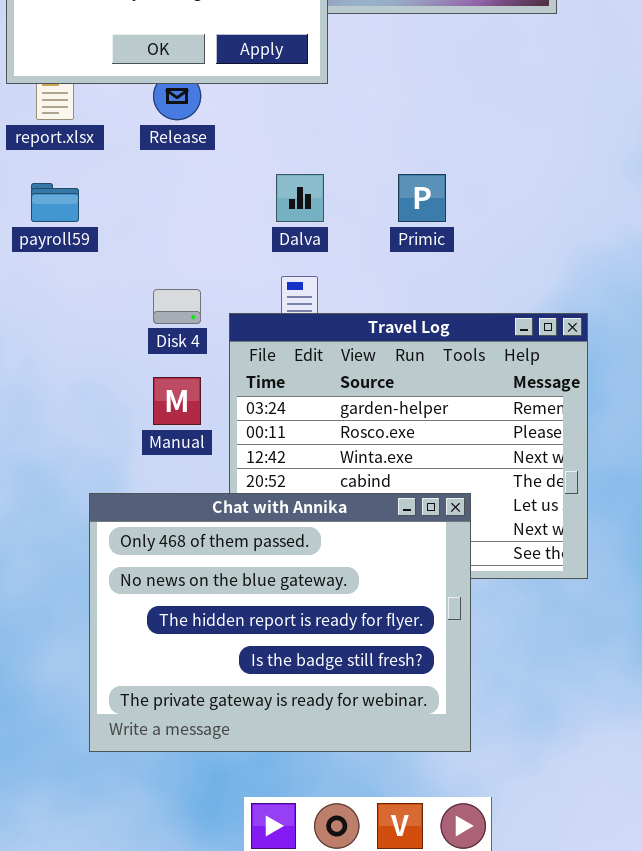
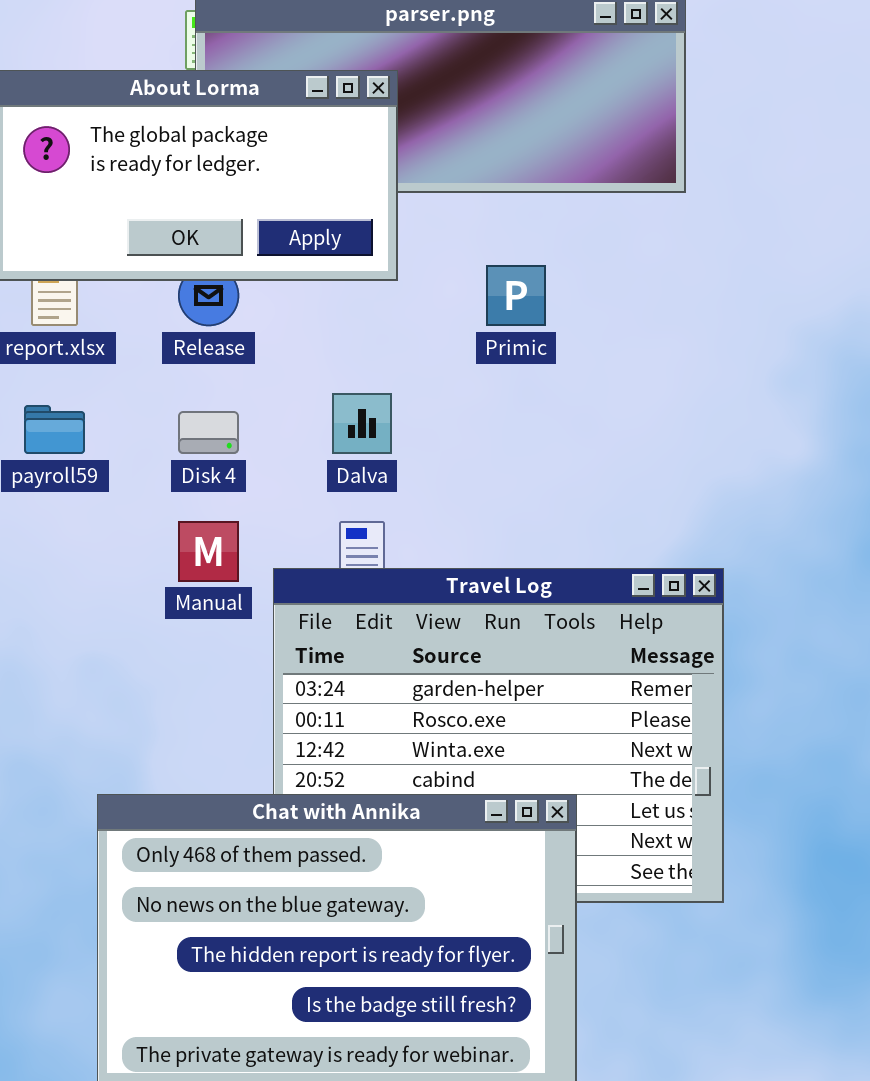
Primic: [398,174,446,222] -> [486,265,546,326], moved
Disk 4: [153,289,201,324] -> [178,411,239,454], moved
Manual: [153,377,201,425] -> [178,521,239,582], moved

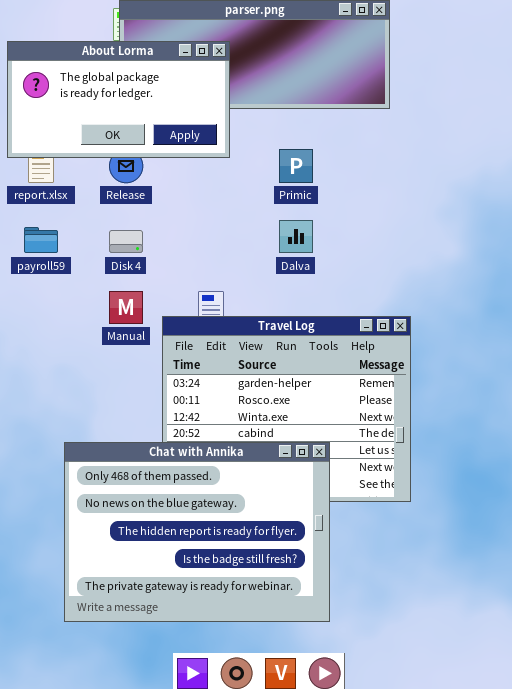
Dalva: [332,393,392,454] -> [279,220,313,253], moved

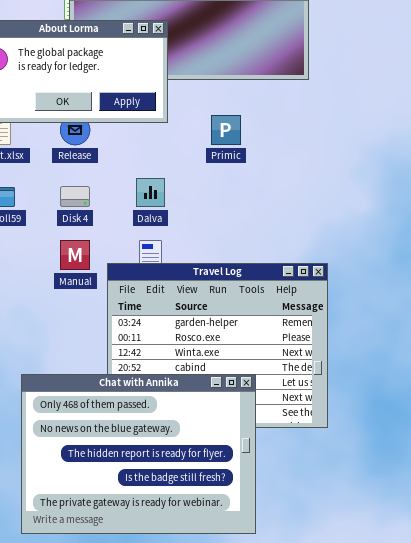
Dalva: [279,220,313,253] -> [136,178,165,207], moved

